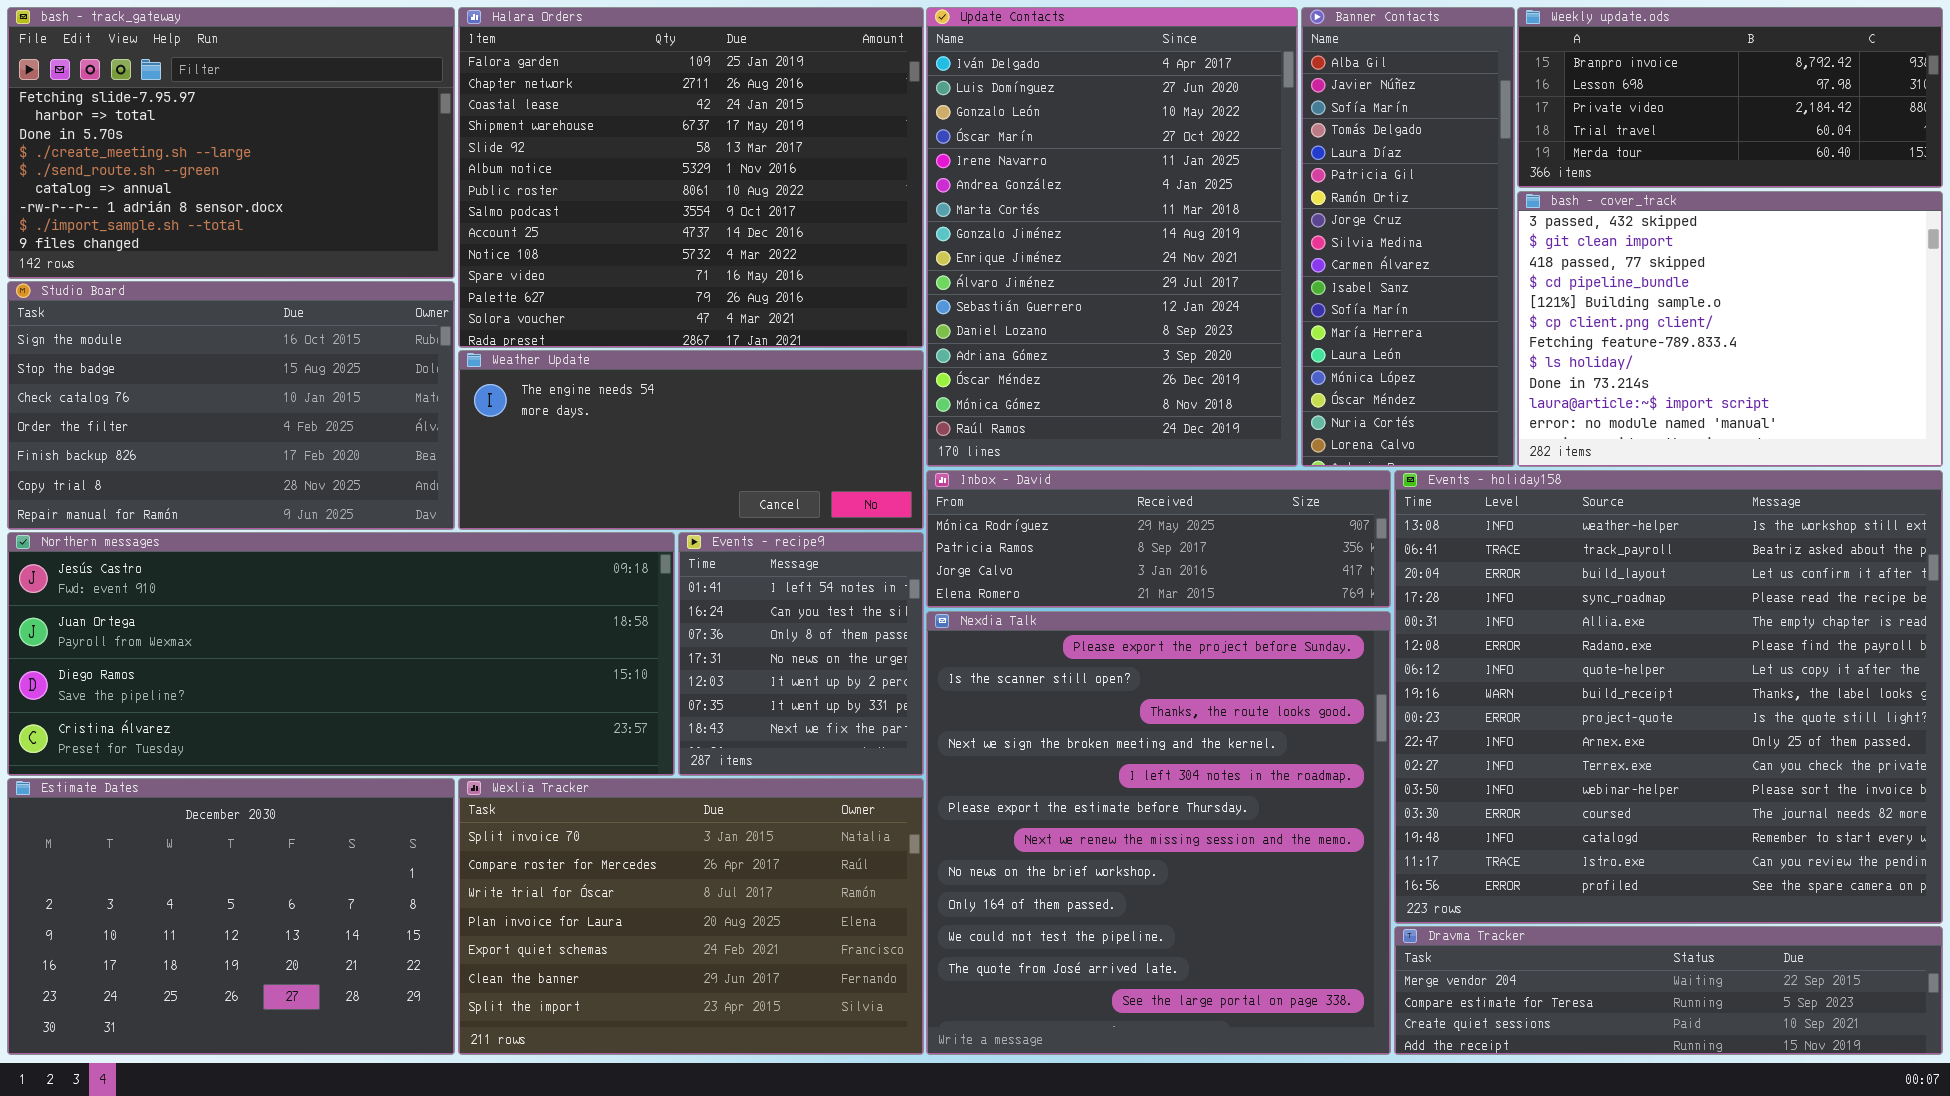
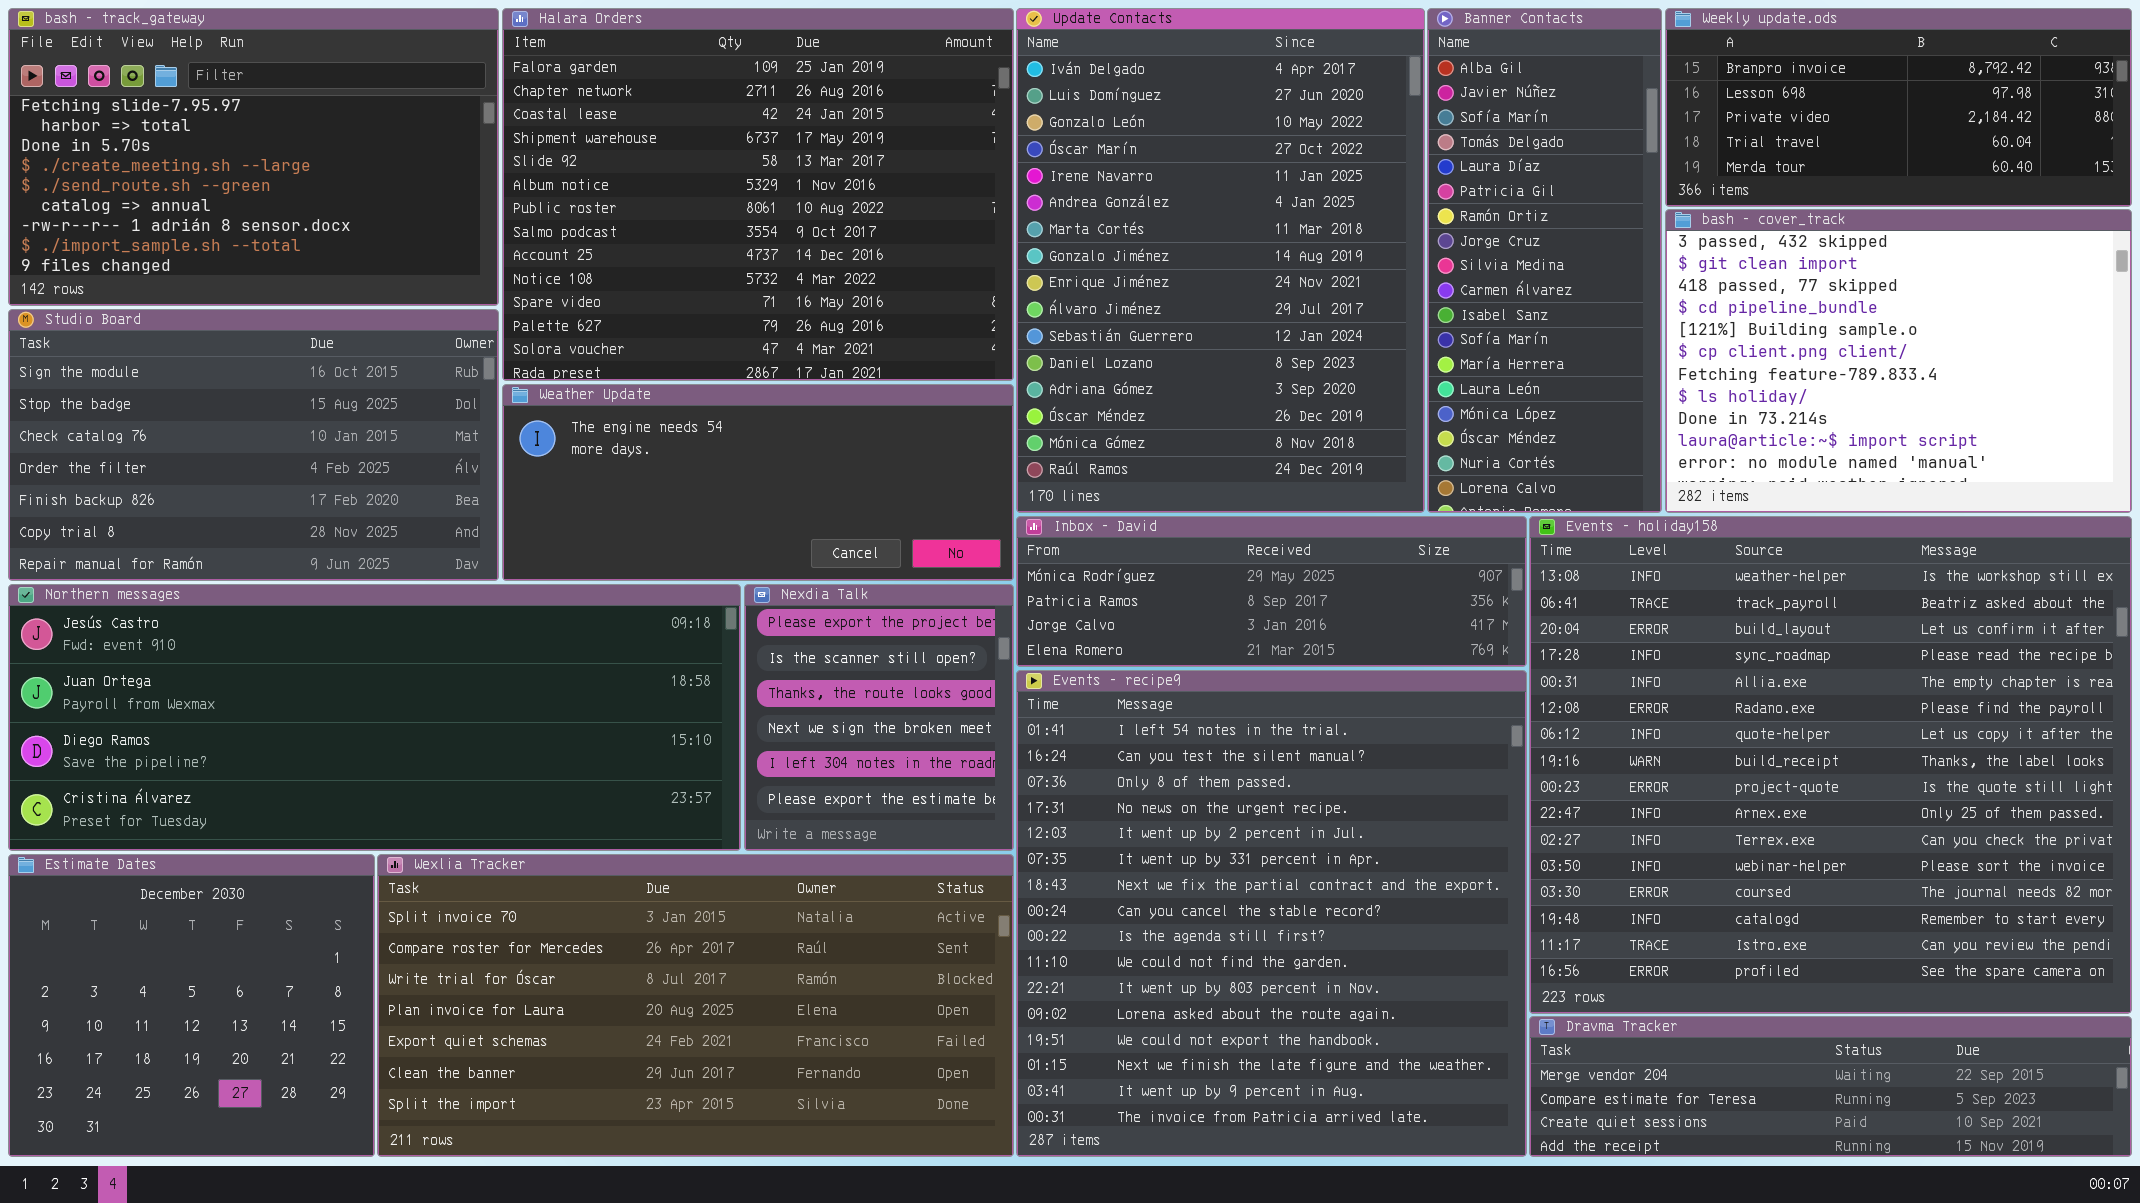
Events - recipe9: [678,532,924,776] -> [1016,670,1527,1157], moved, resized
Nexdia Talk: [926,611,1391,1055] -> [744,584,1014,851], moved, resized
Estimate Dates: [7,778,455,1055] -> [8,854,375,1157], resized
Wexlia Tracker: [458,778,924,1055] -> [377,854,1014,1157], resized

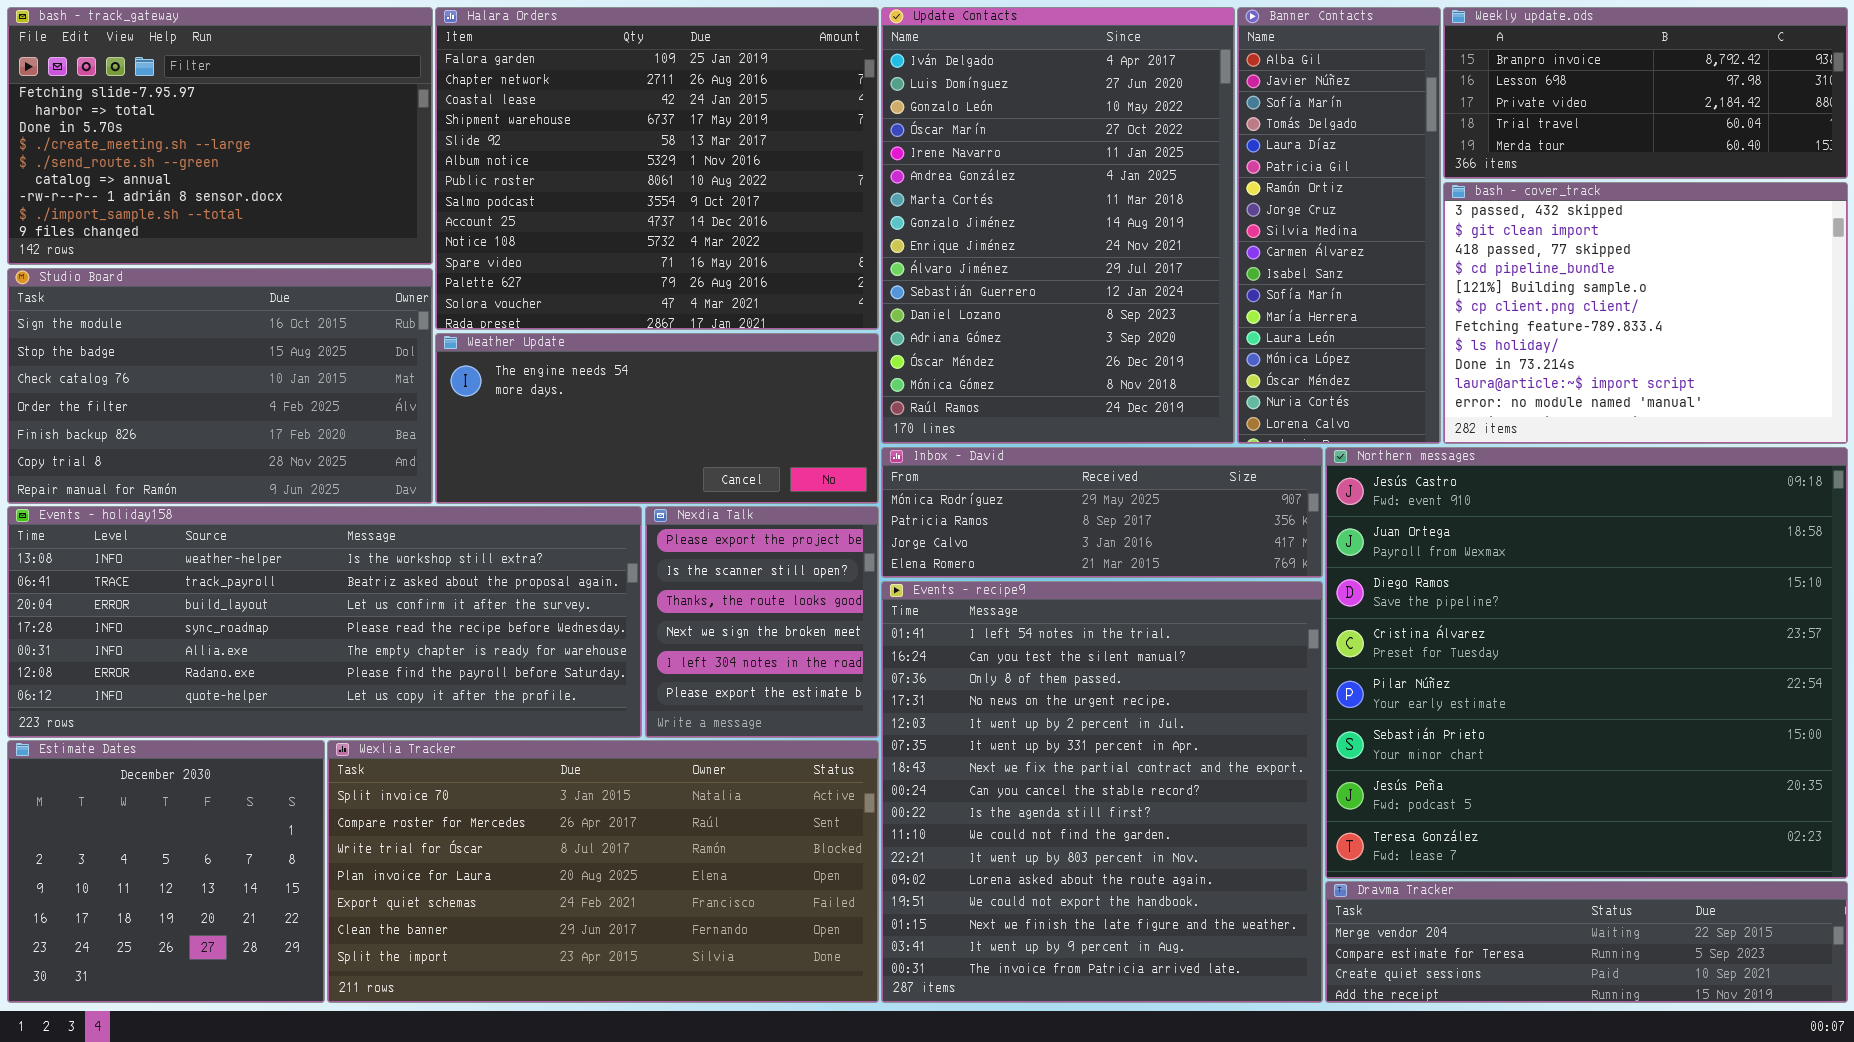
Events - holiday158: [1529,516,2132,1014] -> [7,506,642,738], moved, resized
Northern messages: [8,584,741,851] -> [1325,447,1848,879], moved, resized

